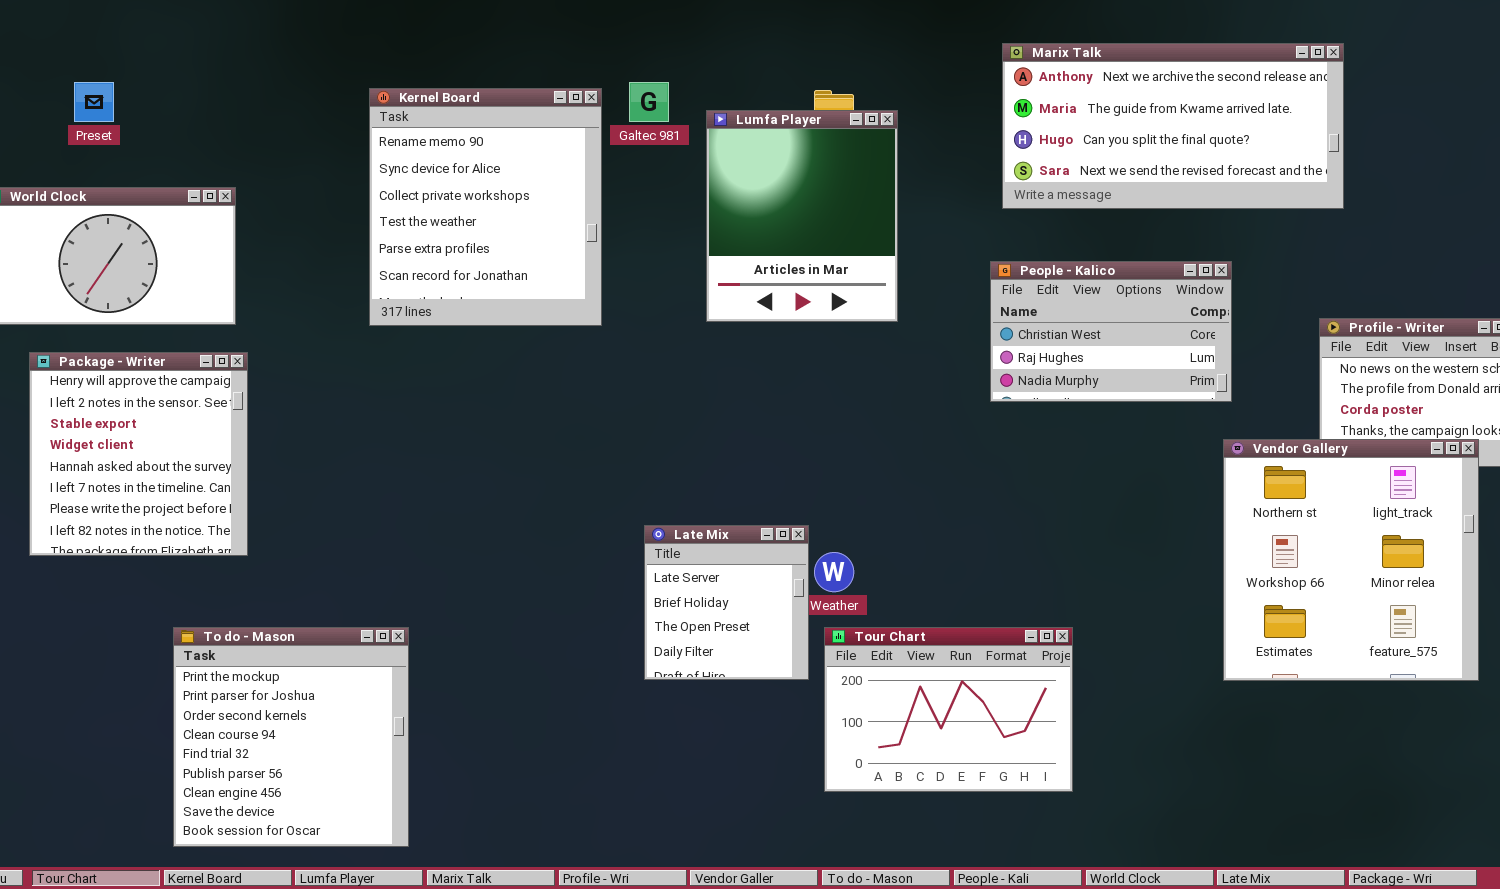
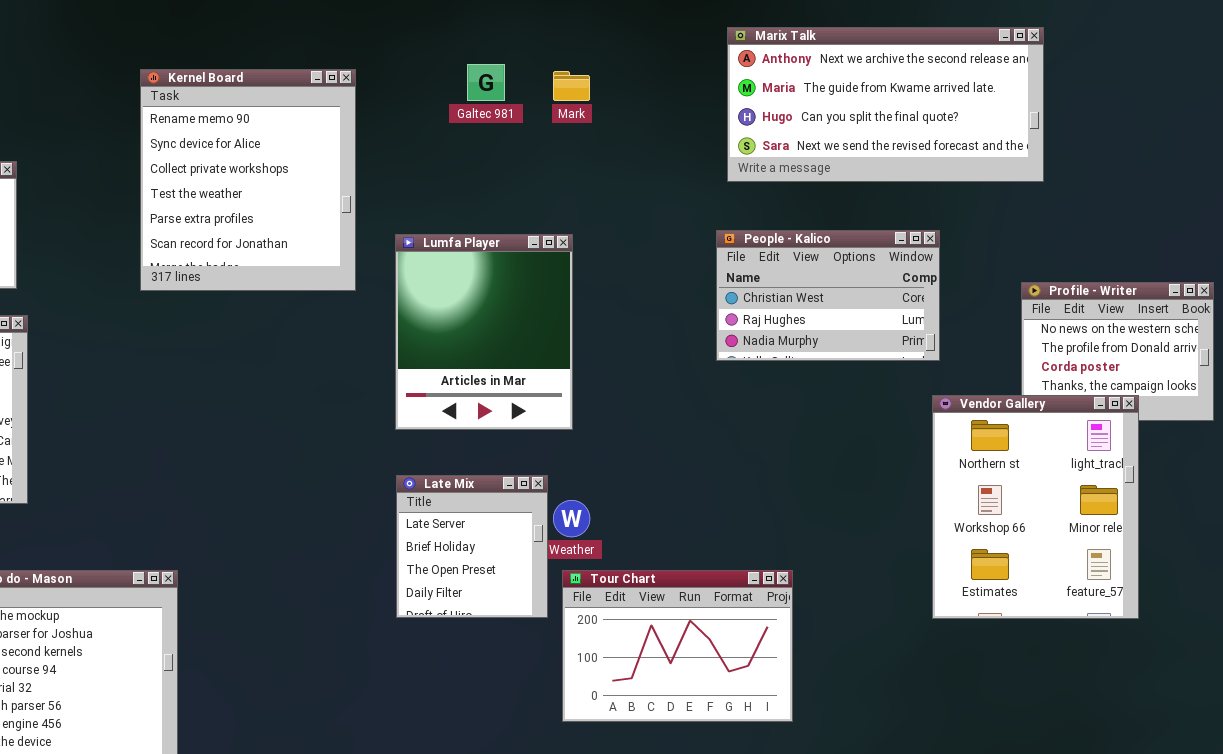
Galtec 981: [629,82,669,122] -> [467,64,505,101], moved
Lumfa Player: [706,110,898,322] -> [395,234,573,430], moved
Vendor Gallery: [1223,439,1479,681] -> [932,395,1139,619], resized

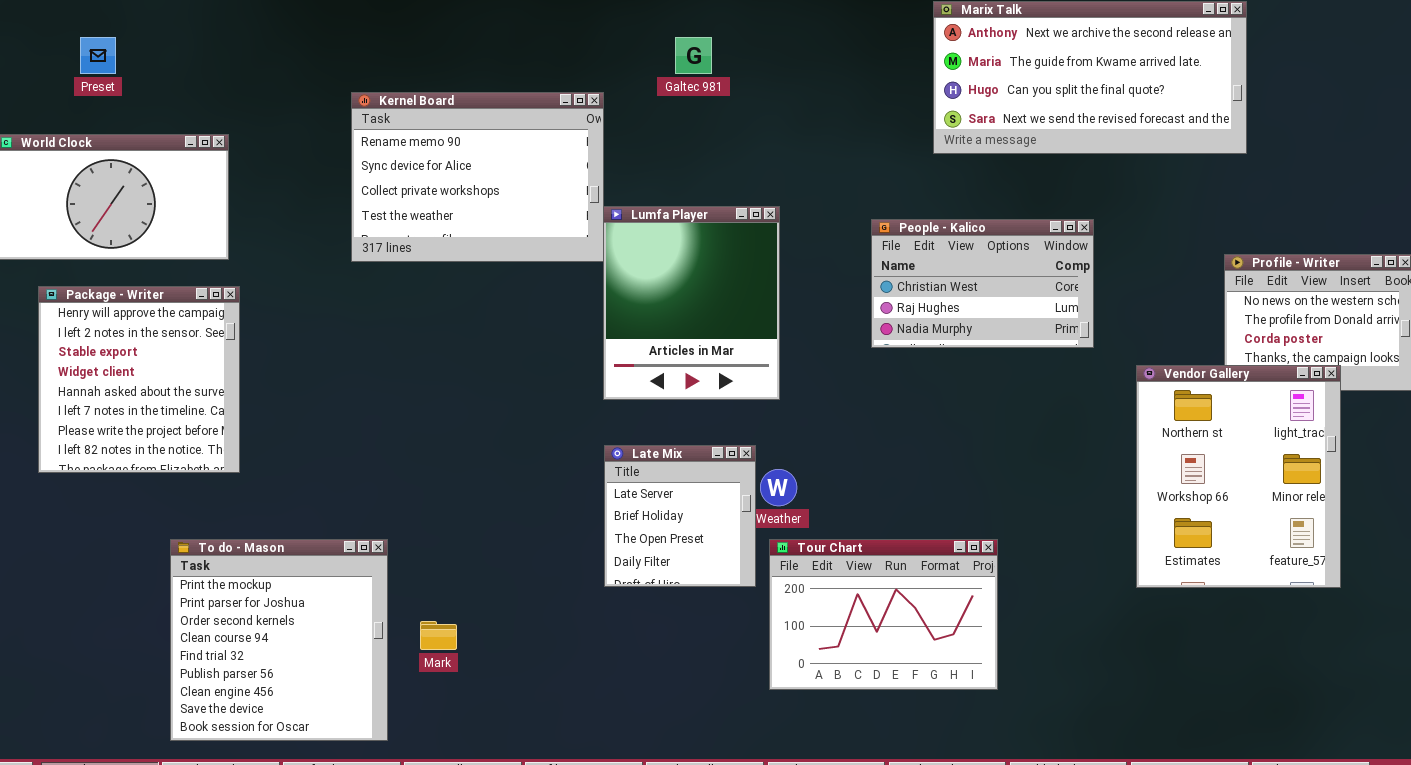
Kernel Board: [140,69,356,291] -> [351,92,604,262], resized
Mark: [553,71,590,101] -> [420,621,457,650], moved
People - Kalico: [716,230,940,361] -> [871,219,1094,348], moved

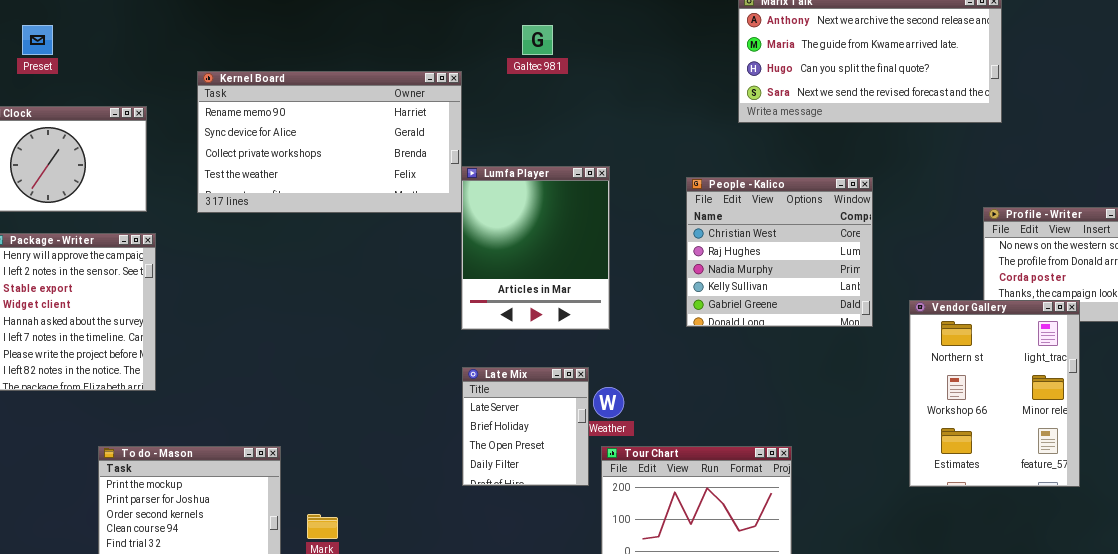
Kernel Board: [351,92,604,262] -> [197,71,462,213], resized
People - Kalico: [871,219,1094,348] -> [686,177,873,327], resized

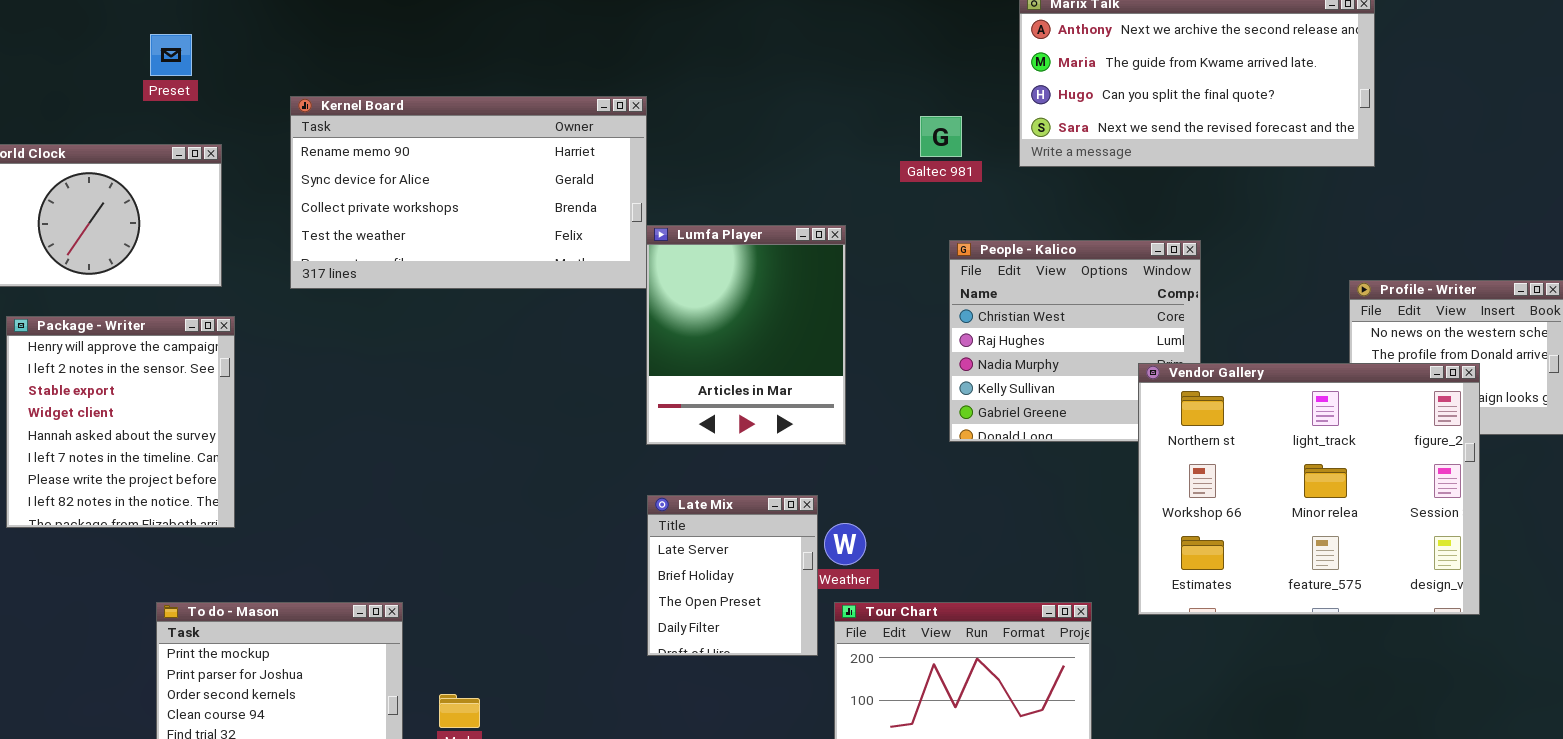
Preset: [22,25,53,55] -> [150,34,192,76], moved
Galtec 981: [522,25,553,55] -> [920,116,962,157], moved
Vendor Gallery: [909,300,1080,487] -> [1138,363,1480,615], moved, resized

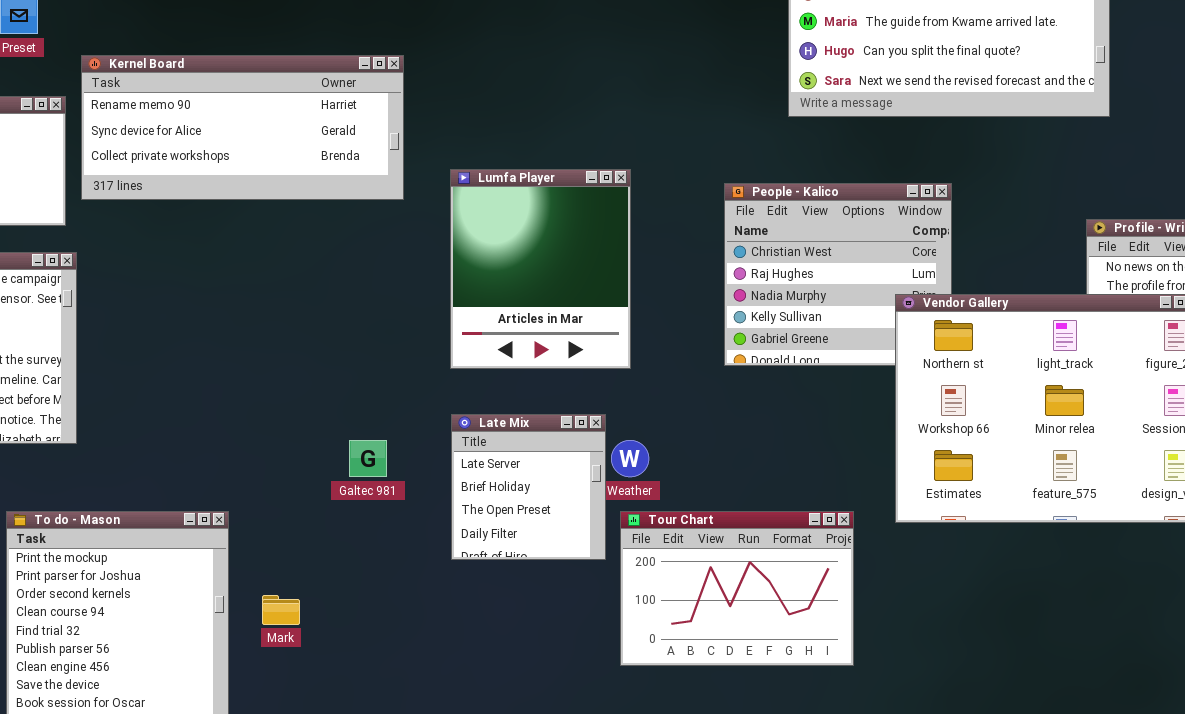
Kernel Board: [290,96,647,289] -> [81,55,404,200], moved, resized
Galtec 981: [920,116,962,157] -> [349,440,387,477], moved

